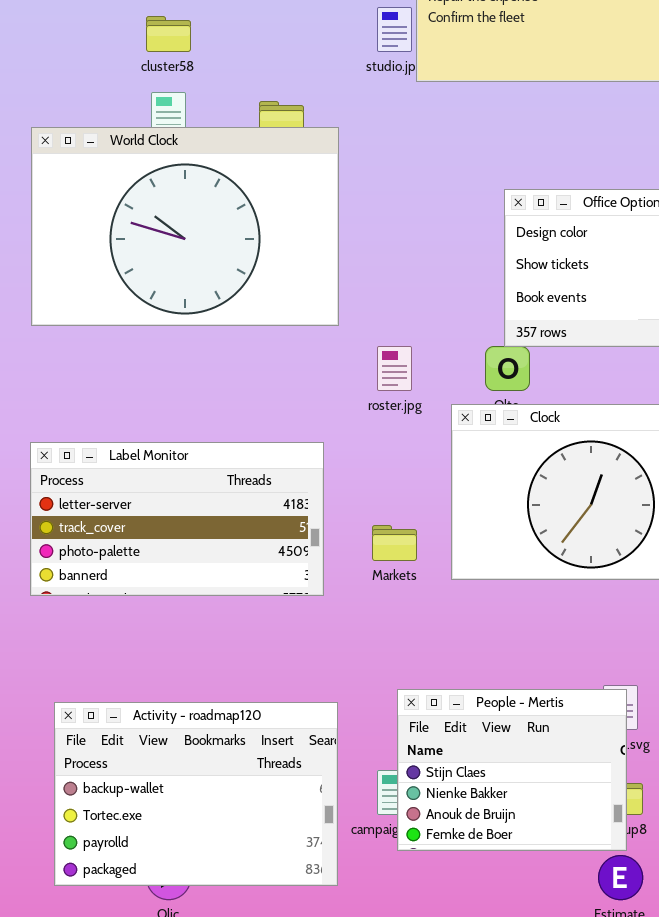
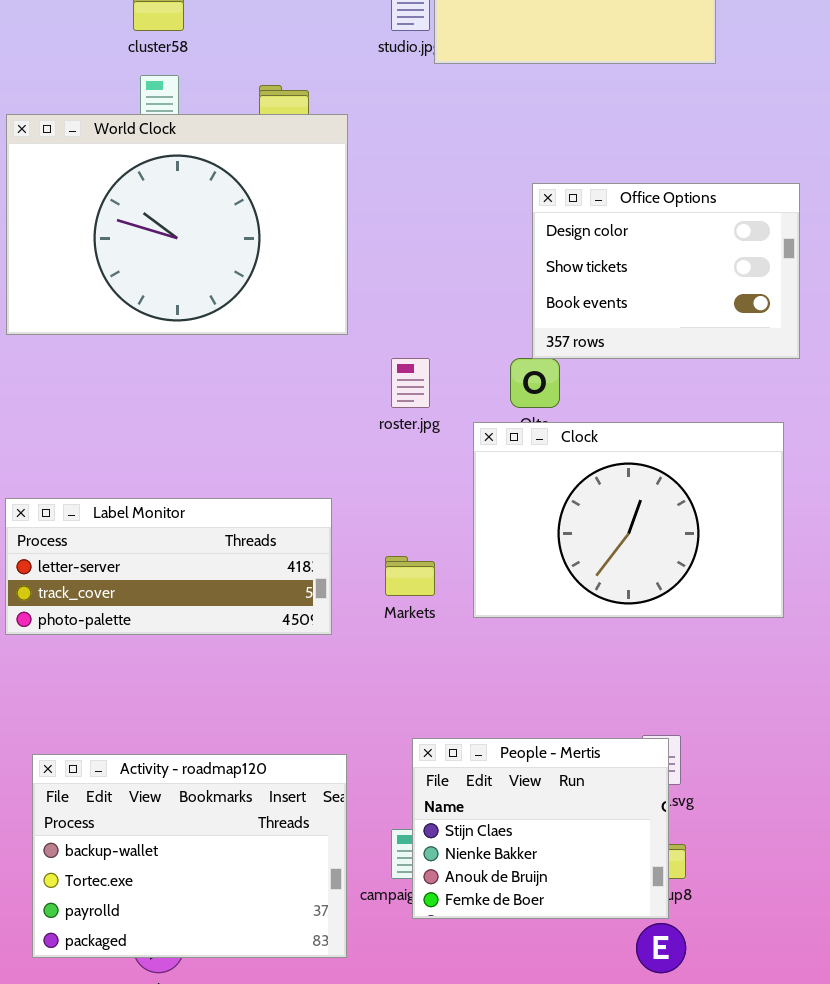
Label Monitor: [30,442,324,596] -> [5,498,332,635], resized

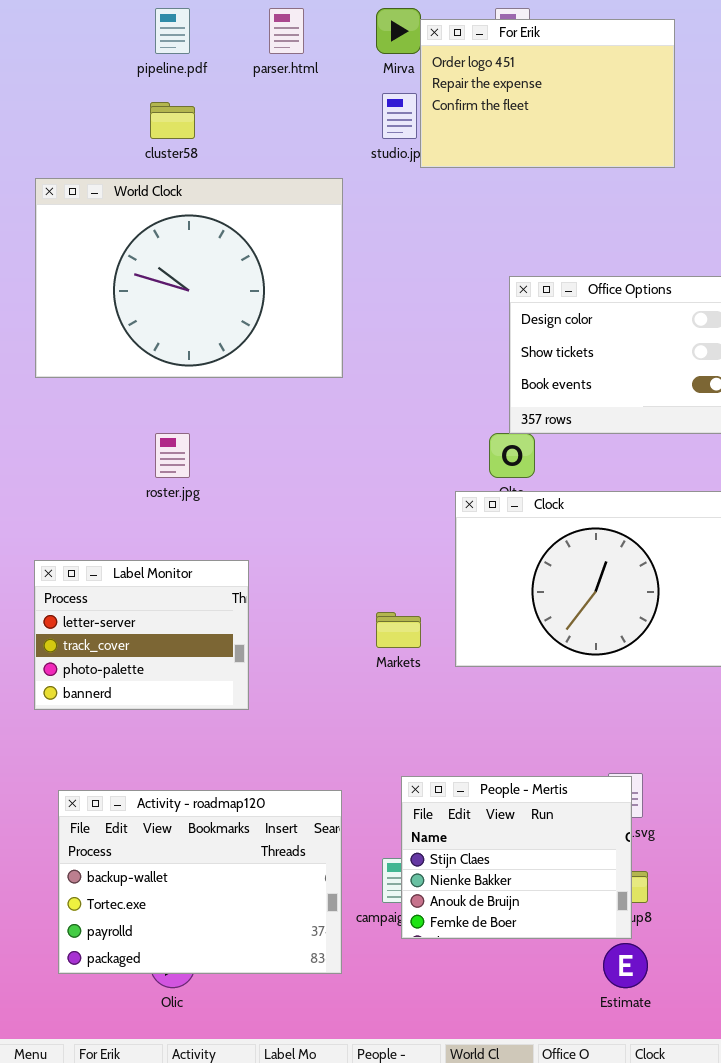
World Clock: [6,114,348,335] -> [35,178,343,378], moved
roster.jpg: [391,358,430,408] -> [155,433,190,478], moved
Label Monitor: [5,498,332,635] -> [34,560,249,710], resized

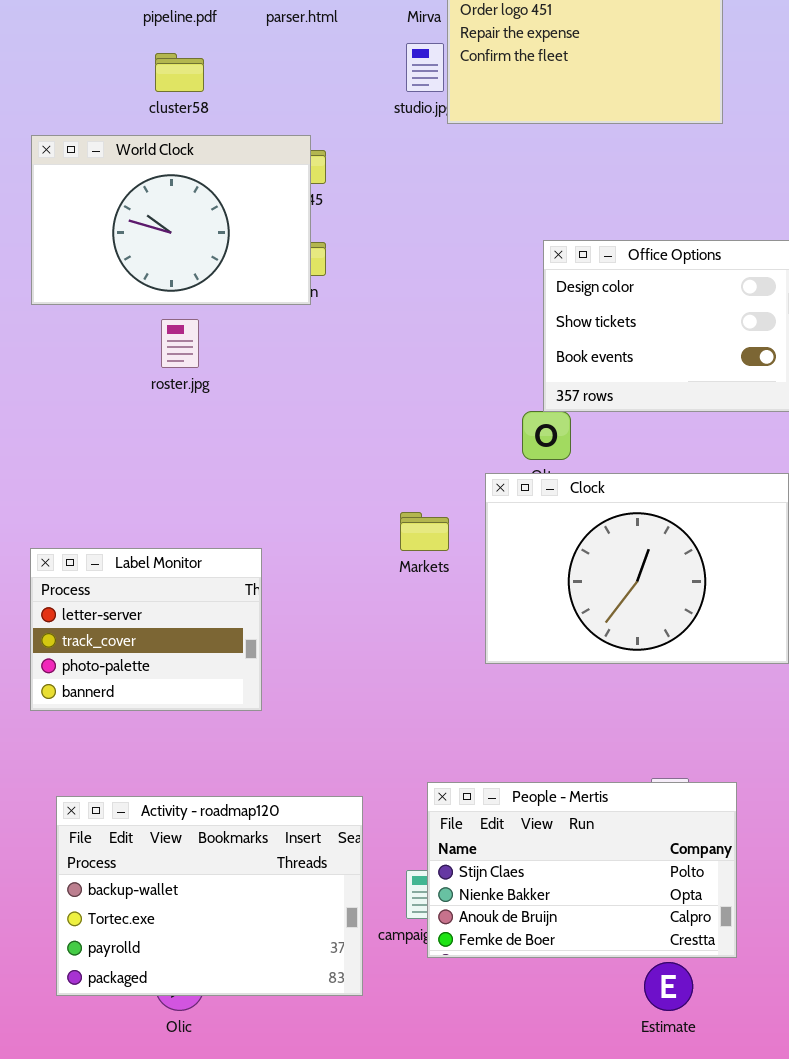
World Clock: [35,178,343,378] -> [31,135,311,305], resized
roster.jpg: [155,433,190,478] -> [161,319,199,368], moved
Markets: [376,612,421,648] -> [400,512,449,551], moved
People - Mertis: [401,776,632,939] -> [427,782,737,958], resized

